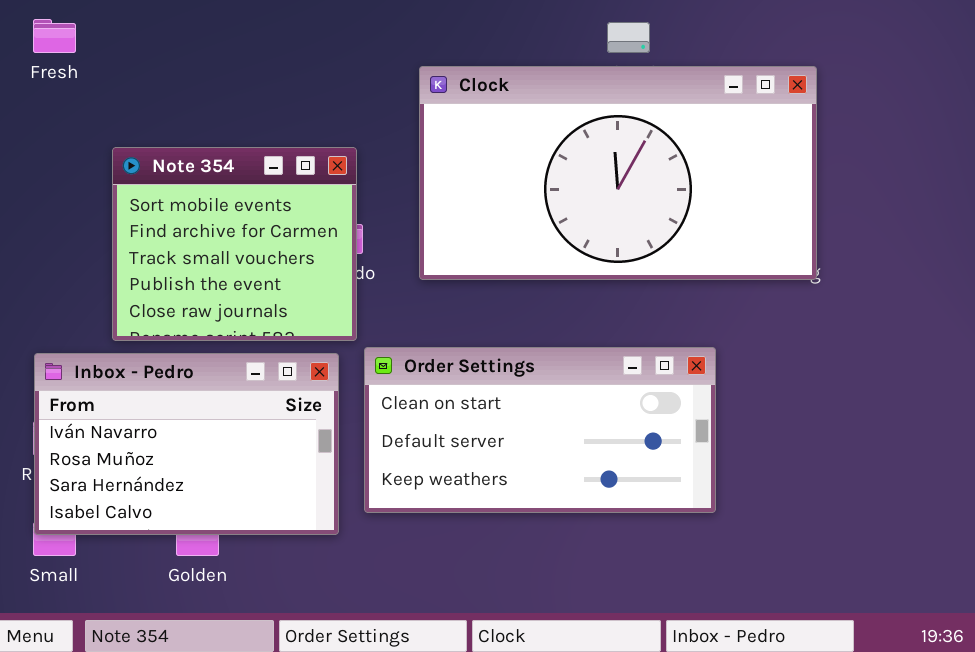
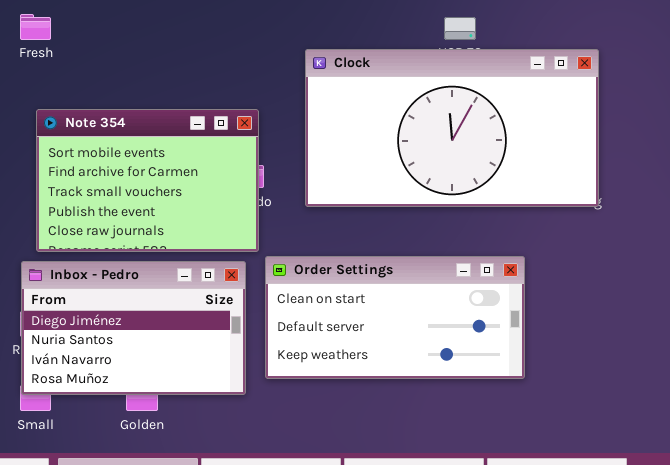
Note 354: [112,147,357,341] -> [36,109,259,252], resized
Inbox - Pedro: [34,353,339,535] -> [21,261,246,395], scrolled up 2 rows

